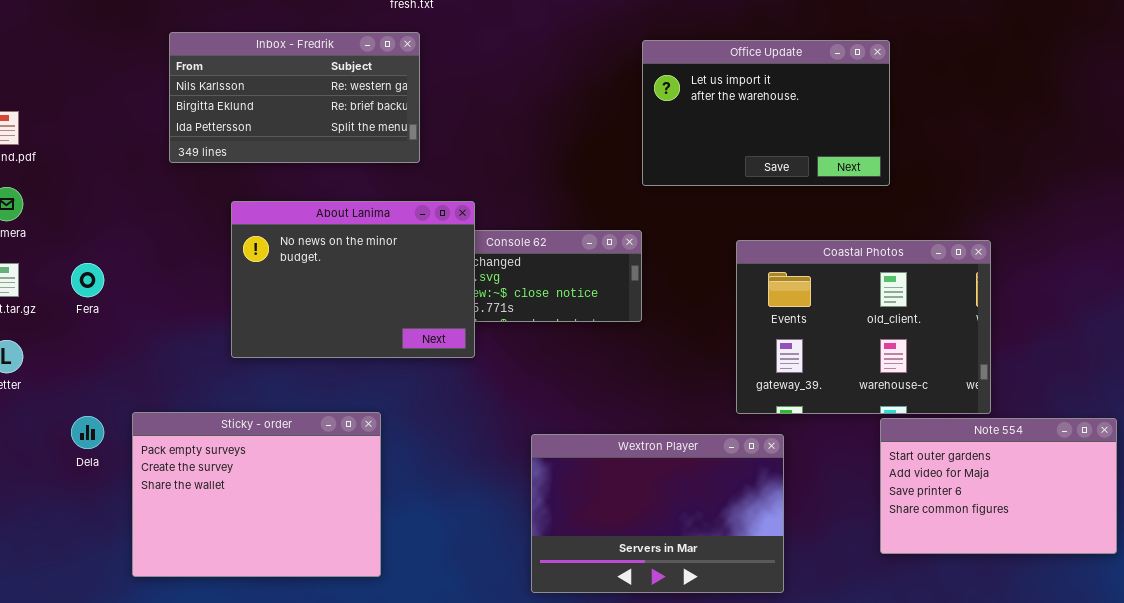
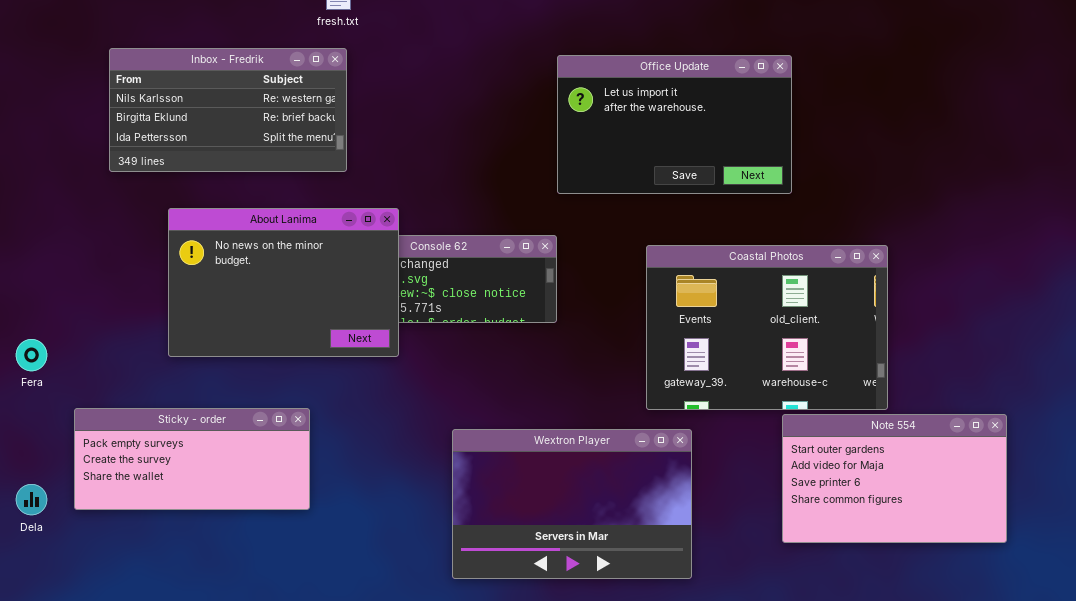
Fera: [71,263,104,297] -> [16,339,47,371], moved
Sticky - order: [132,412,381,577] -> [74,408,310,510], resized
Dela: [71,416,104,449] -> [16,484,47,515], moved

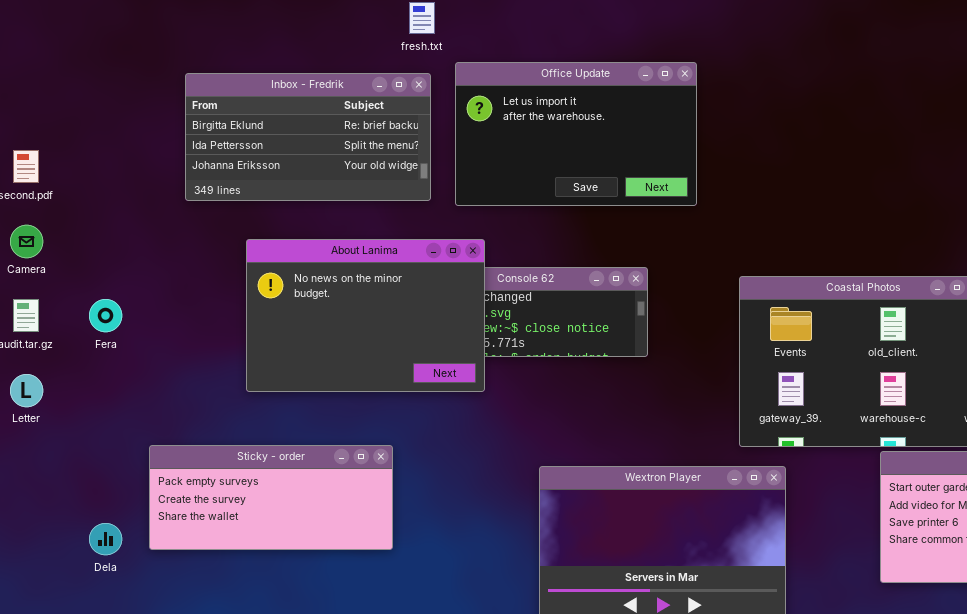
Inbox - Fredrik: [109,48,347,172] -> [185,73,431,201], scrolled down 1 row
Office Update: [557,55,792,194] -> [455,62,697,206], moved
Fera: [16,339,47,371] -> [89,299,122,332], moved

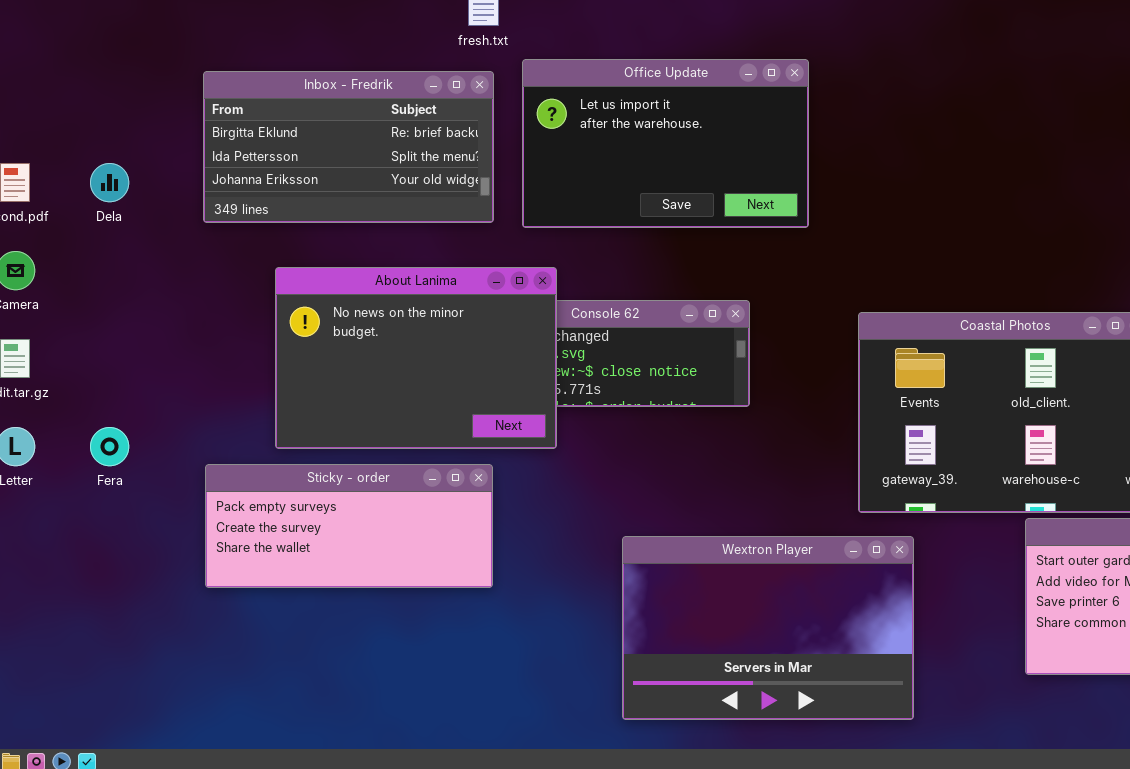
Fera: [89,299,122,332] -> [90,427,129,466], moved
Sticky - order: [149,445,393,550] -> [205,464,493,588], moved
Dela: [89,523,122,555] -> [90,163,129,202], moved

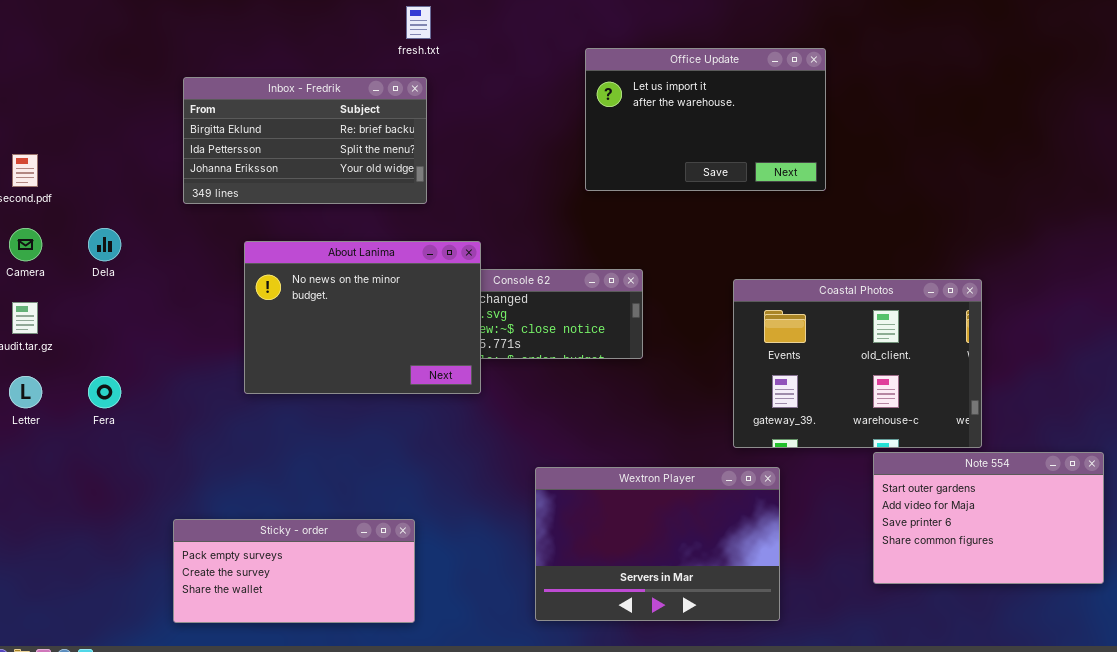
Office Update: [522,59,809,228] -> [585,48,826,191], moved
Dela: [90,163,129,202] -> [88,228,121,261], moved
Sticky - order: [205,464,493,588] -> [173,519,415,623], moved

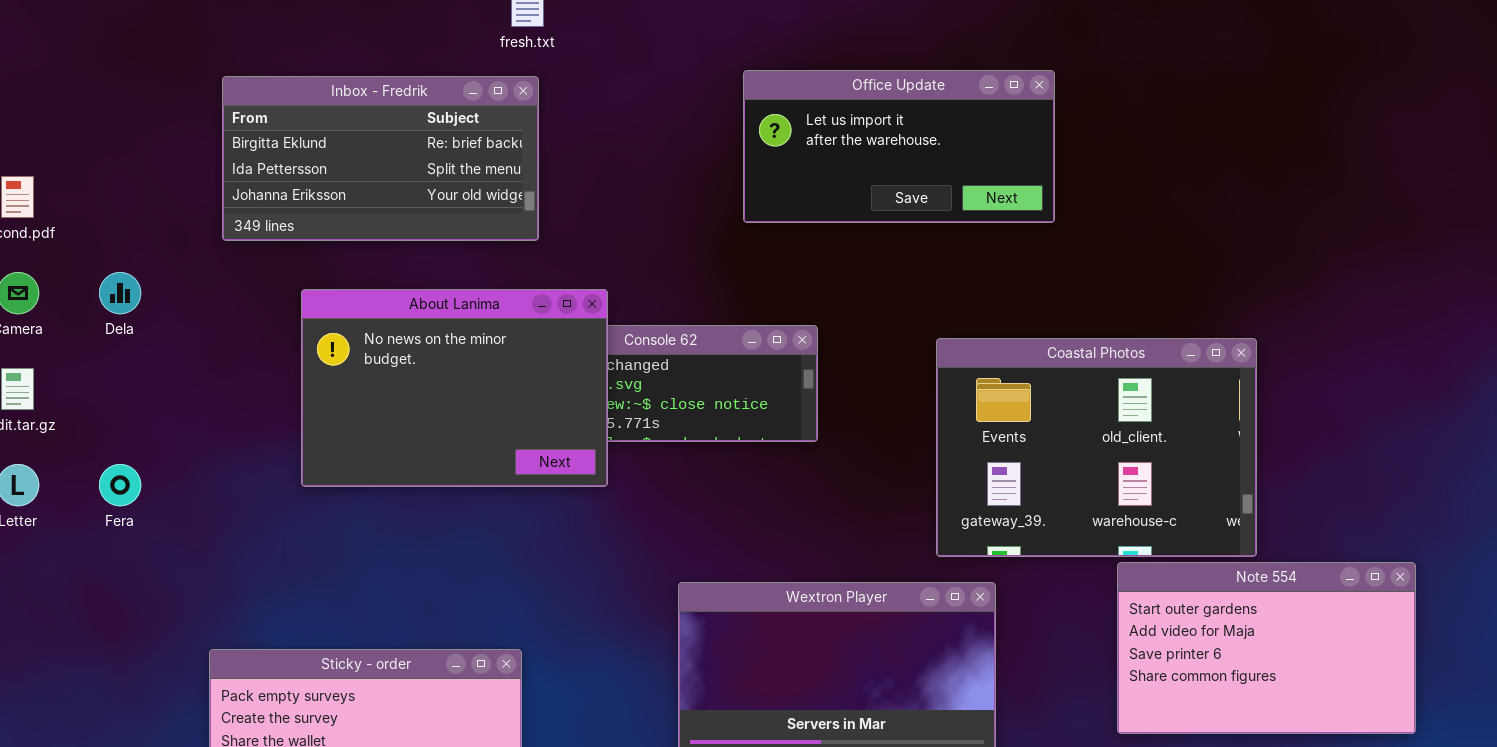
Office Update: [585,48,826,191] -> [743,70,1055,223], resized

